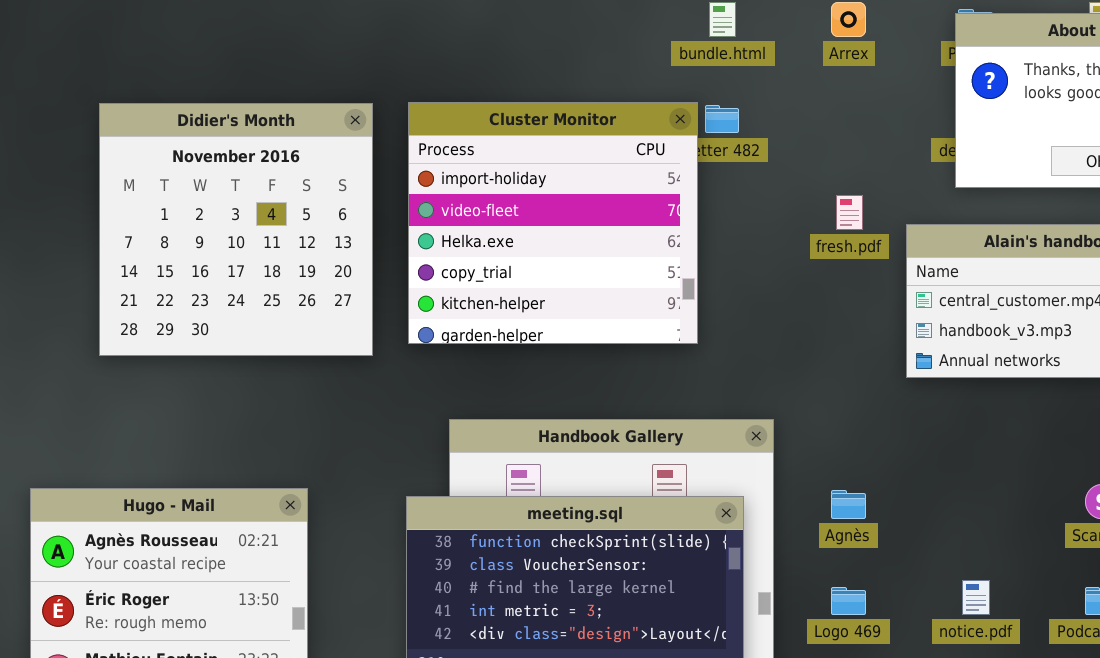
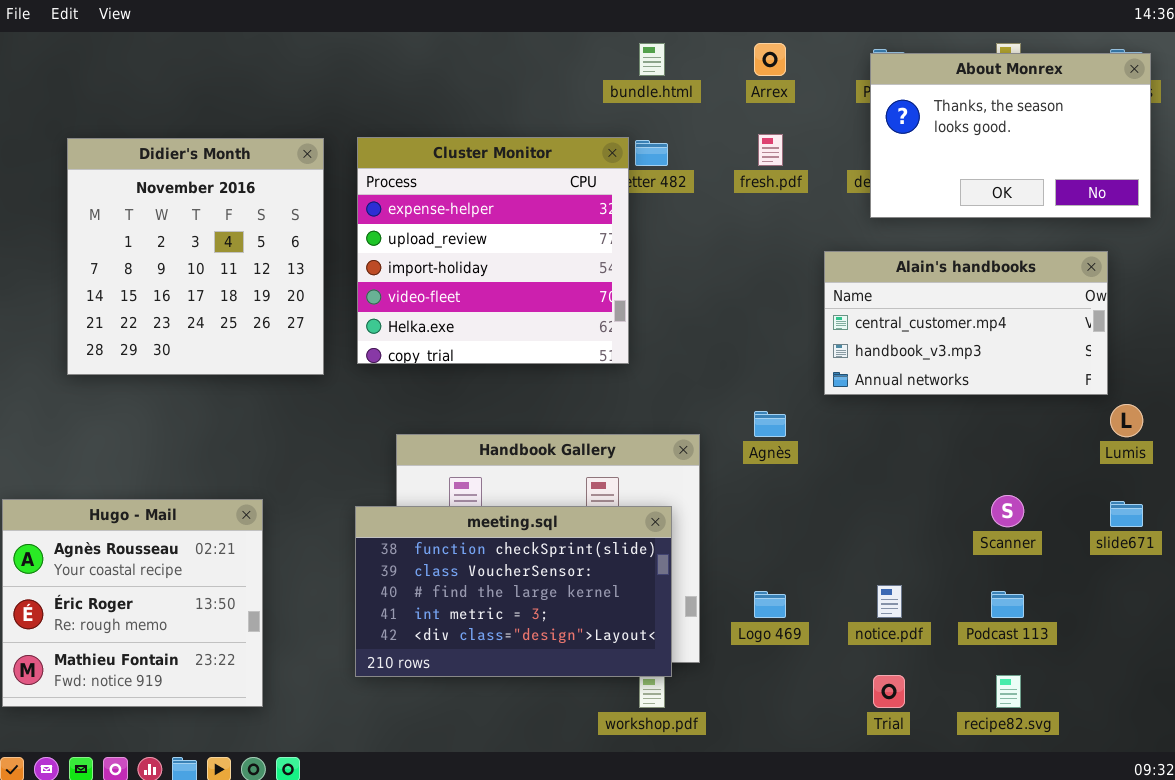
Cluster Monitor: [408,102,698,344] -> [357,137,629,364], scrolled up 2 rows
fresh.pdf: [836,195,863,230] -> [758,134,783,166], moved
Agnès: [831,490,866,519] -> [754,411,786,437], moved

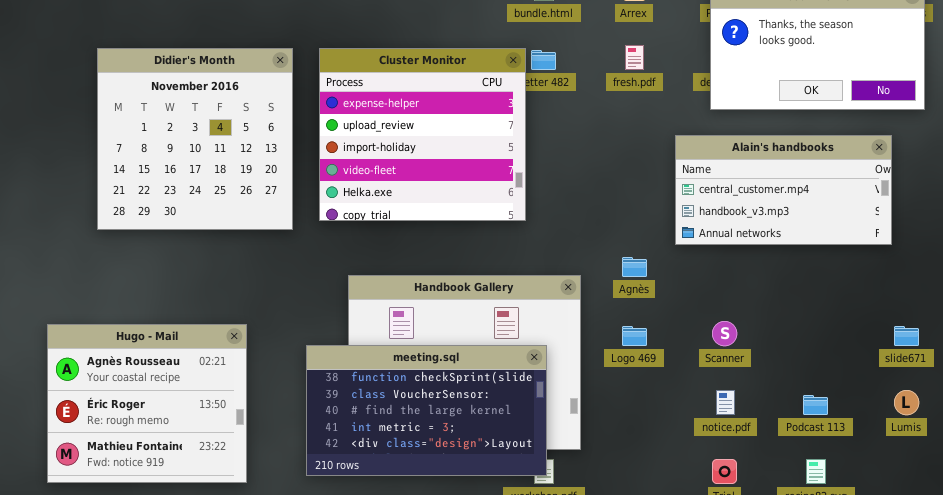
Lumis: [1110,404,1143,437] -> [894,390,919,415], moved
Scanner: [991,495,1024,527] -> [712,321,737,346], moved
meeting.sql: [355,506,672,677] -> [306,345,547,476], moved
Logo 469: [754,591,786,618] -> [622,326,647,346], moved

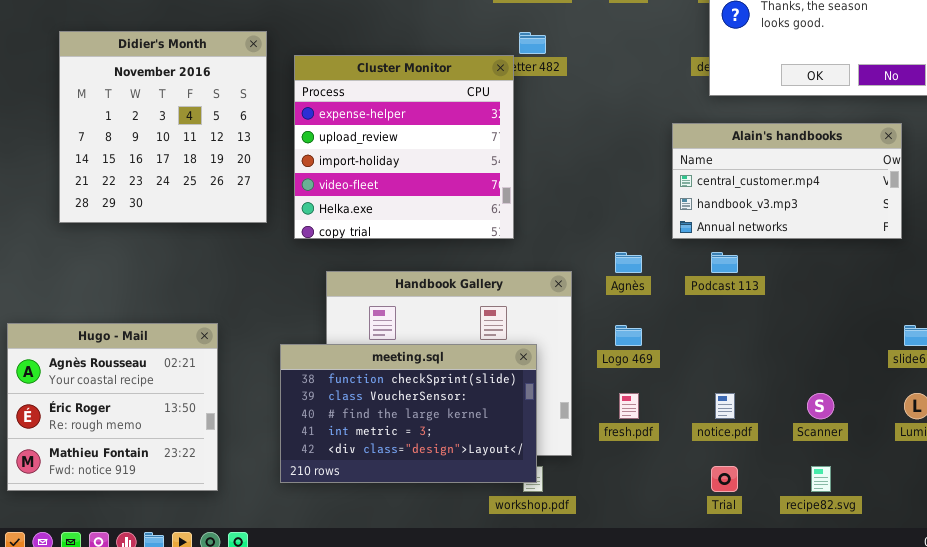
fresh.pdf: [625,45,644,70] -> [619,393,639,419], moved
Cluster Monitor: [319,48,526,221] -> [294,55,514,239], moved
Scanner: [712,321,737,346] -> [807,393,834,419], moved
Podcast 113: [803,395,828,415] -> [711,252,738,273], moved

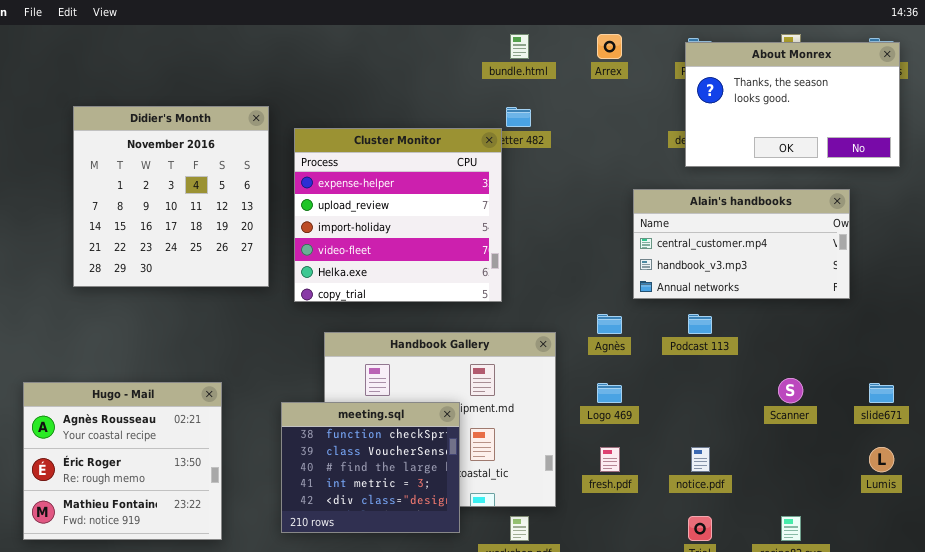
Alain's handbooks: [672,123,902,239] -> [633,189,850,299], moved
meeting.sql: [280,344,537,483] -> [281,402,460,533], resized
Scanner: [807,393,834,419] -> [778,378,803,403], moved

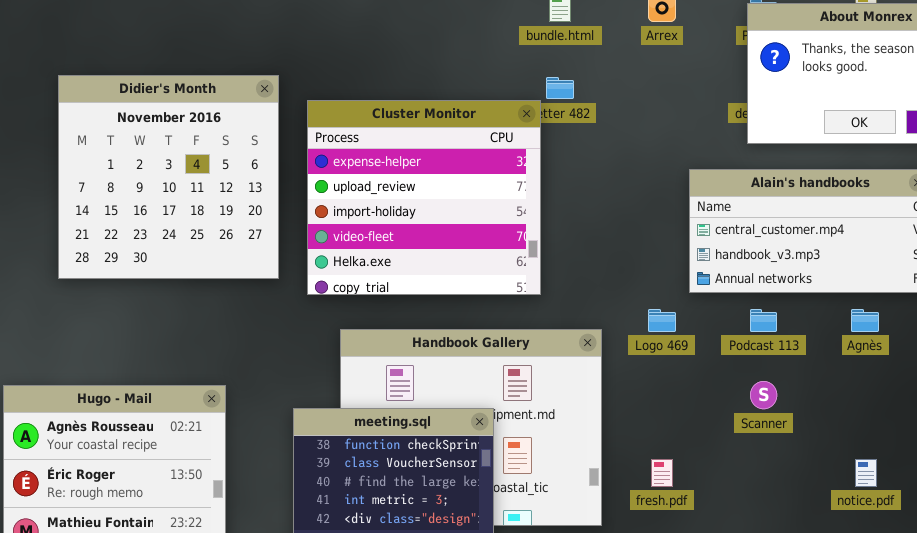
Agnès: [597,314,622,334] -> [851,309,879,332], moved
Scanner: [778,378,803,403] -> [750,381,777,409], moved
Logo 469: [597,383,622,403] -> [648,309,676,332], moved
notice.pdf: [691,447,710,472] -> [855,459,877,487], moved

